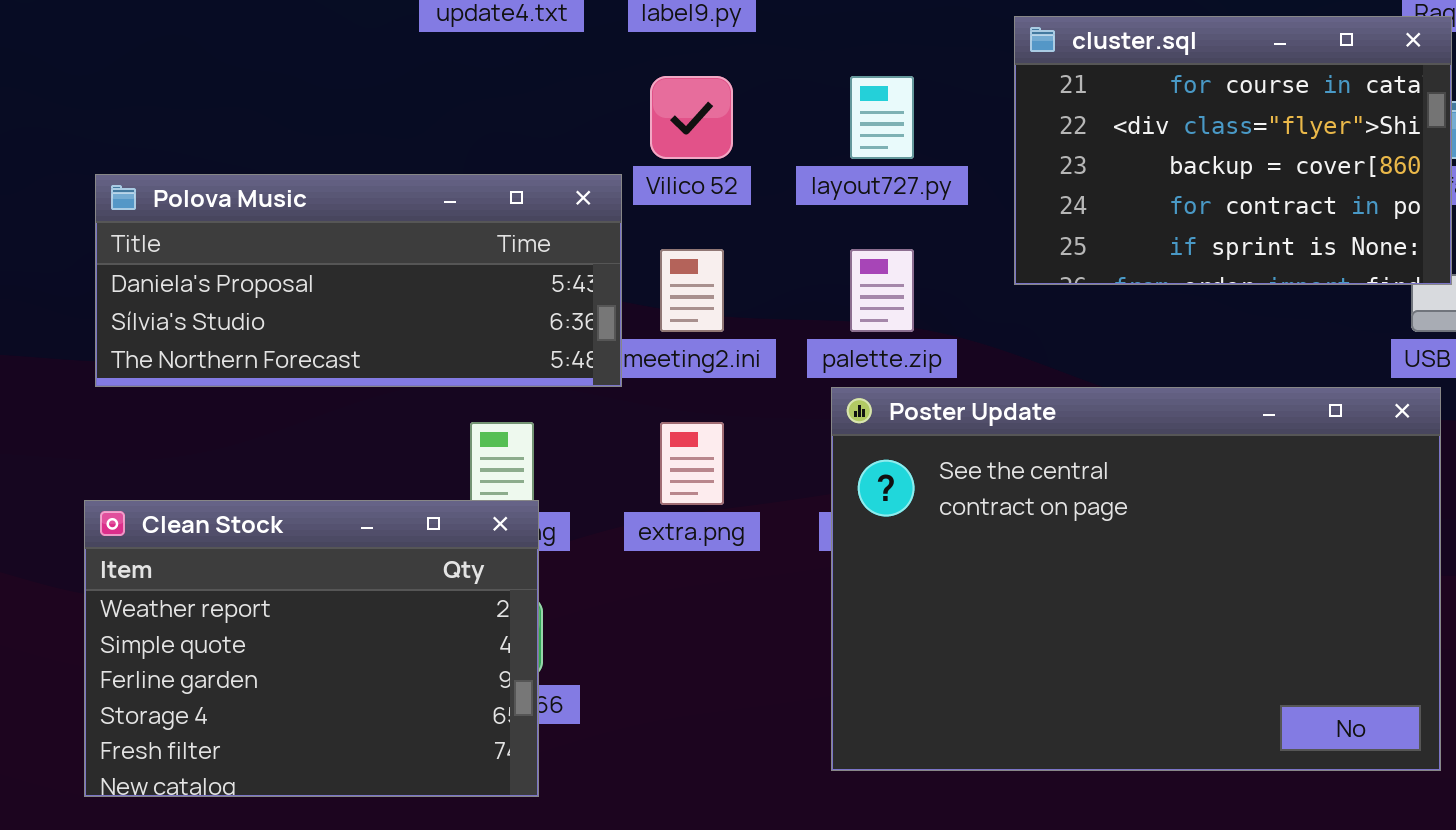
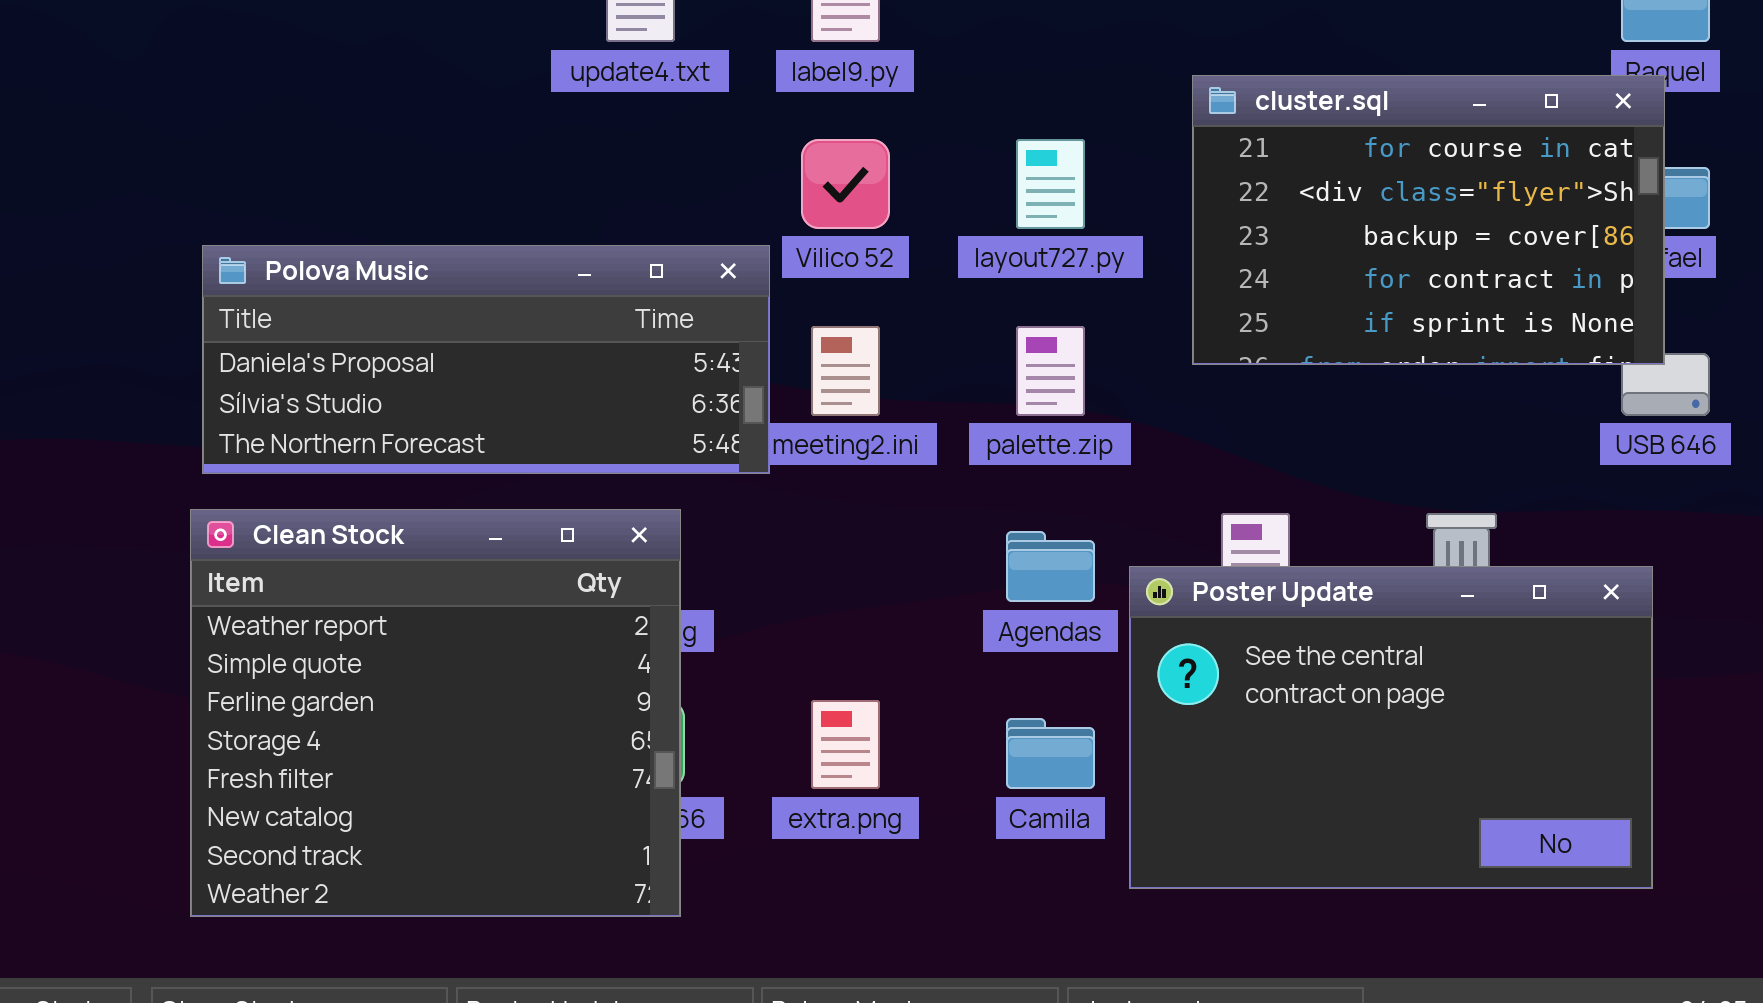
Poster Update: [831,387,1441,771] -> [1129,566,1653,889], resized
extra.png: [660,422,724,505] -> [811,700,880,789], moved
Clean Stock: [84,500,539,797] -> [190,509,681,917], resized

